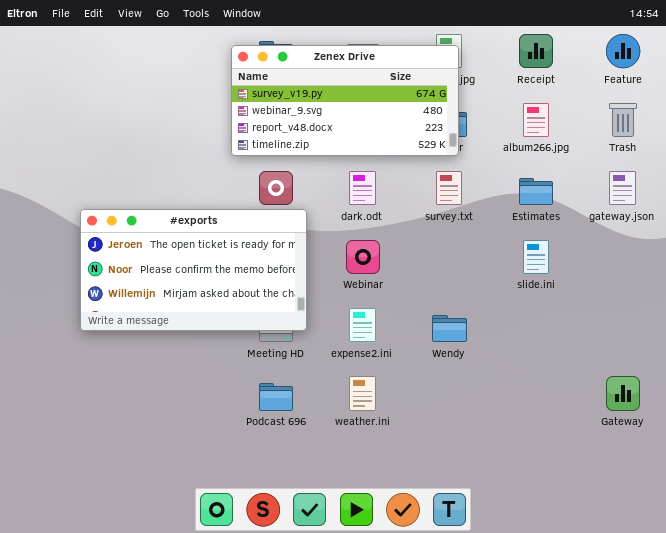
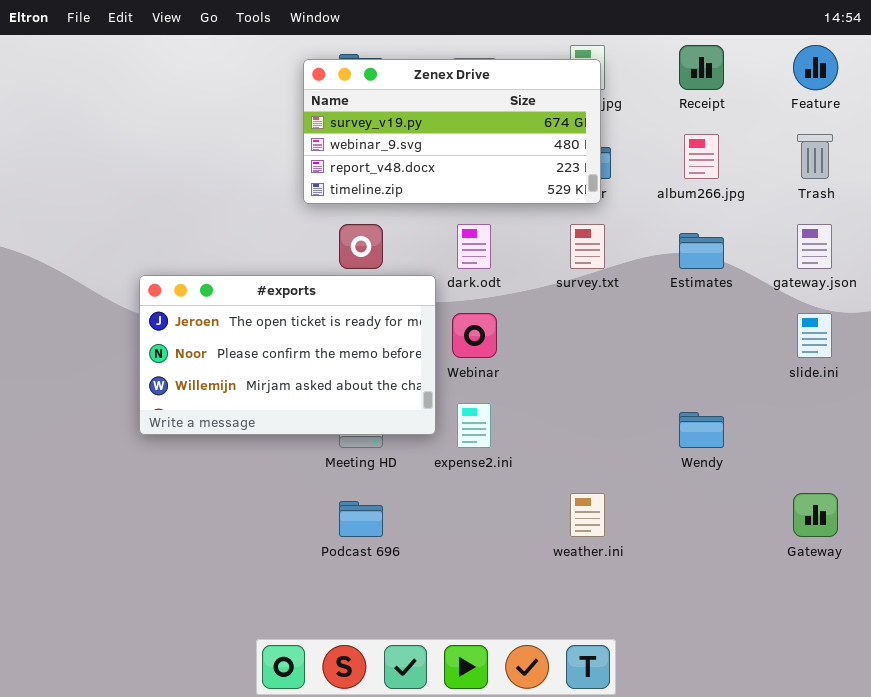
#exports: [80,209,307,331] -> [139,275,436,435], moved
slide.ini: [523,240,549,274] -> [797,313,832,358], moved
Wendy: [432,315,467,342] -> [679,412,724,448], moved
weather.ini: [349,376,376,411] -> [570,493,605,537], moved

